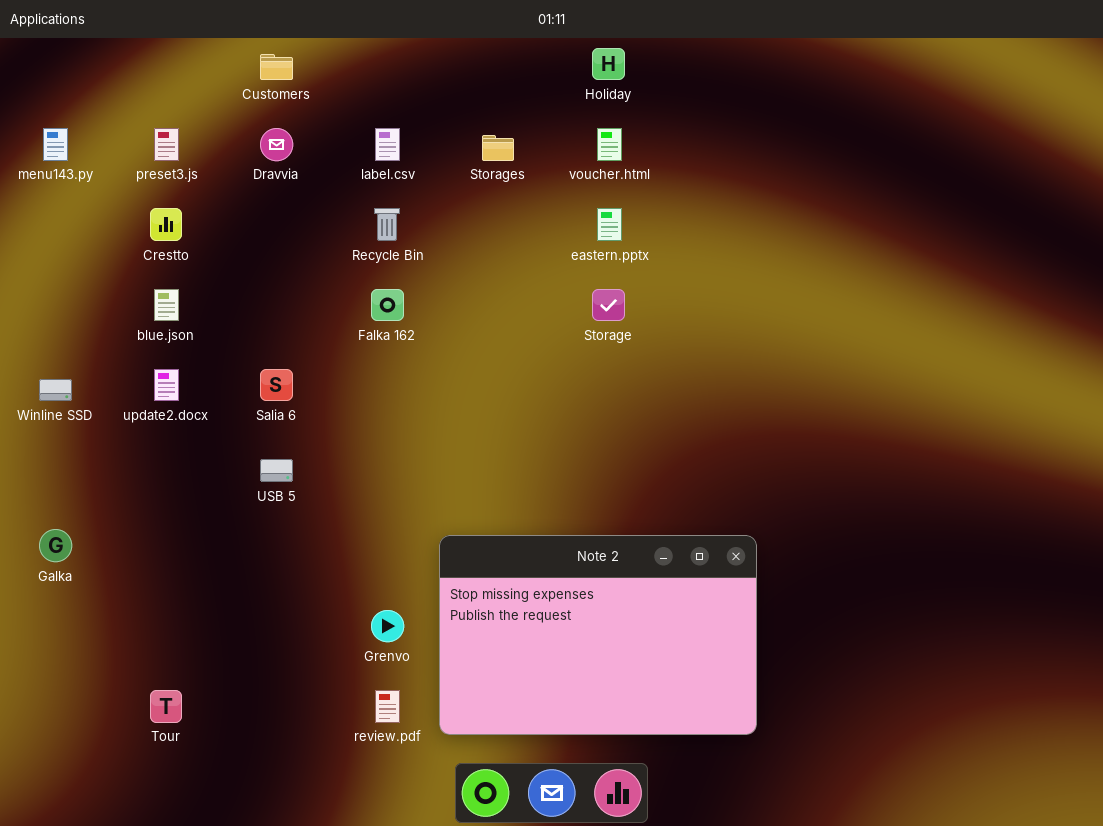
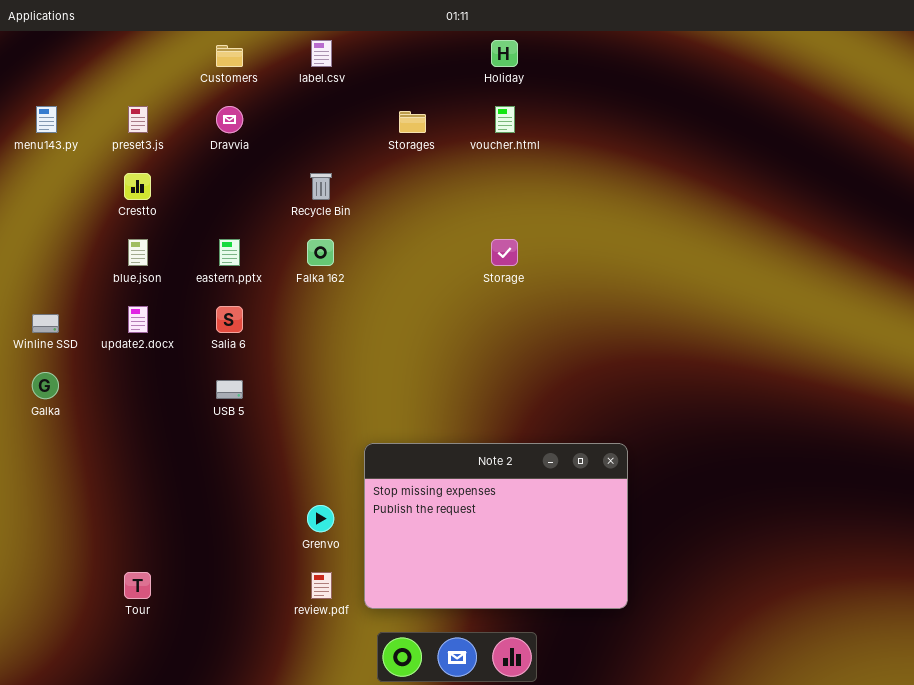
label.csv: [375,128,400,161] -> [311,40,332,67], moved
eastern.pptx: [597,208,622,241] -> [219,239,240,266], moved
Galka: [39,529,72,562] -> [32,372,59,399], moved

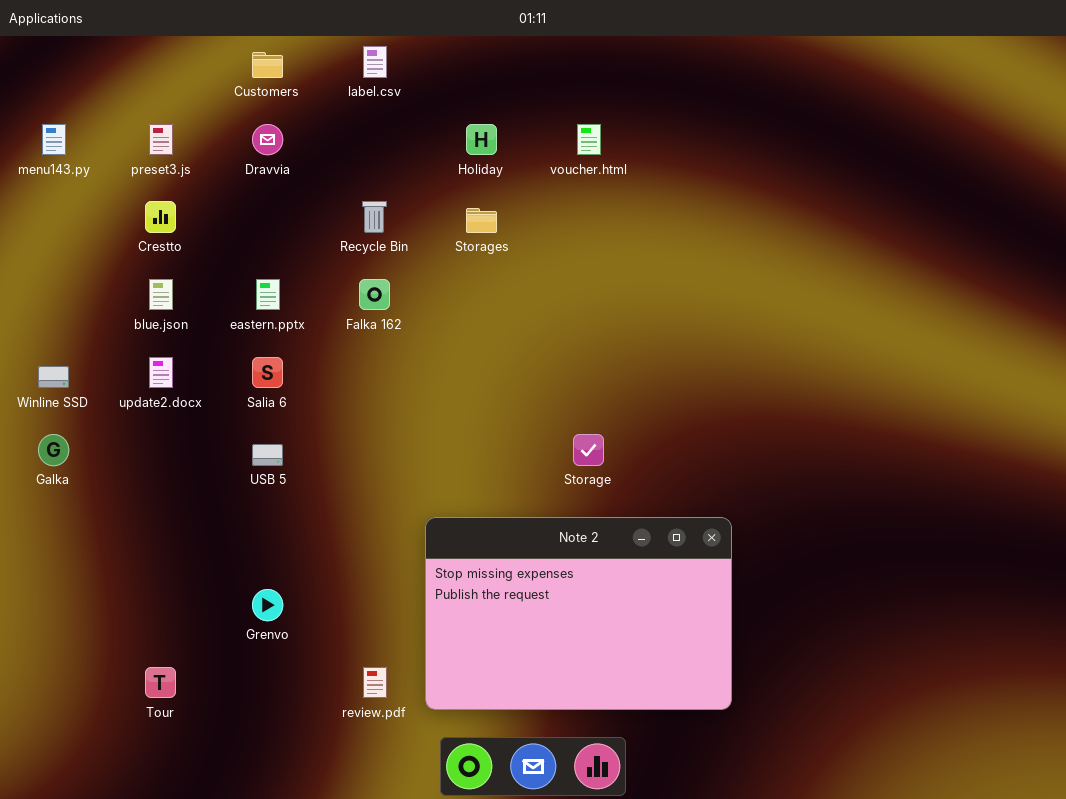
Holiday: [491,40,518,67] -> [466,124,497,155], moved
Storages: [399,111,426,133] -> [466,208,497,233], moved
Storage: [491,239,518,266] -> [573,434,604,466], moved
Grenvo: [307,505,334,532] -> [252,589,283,621], moved

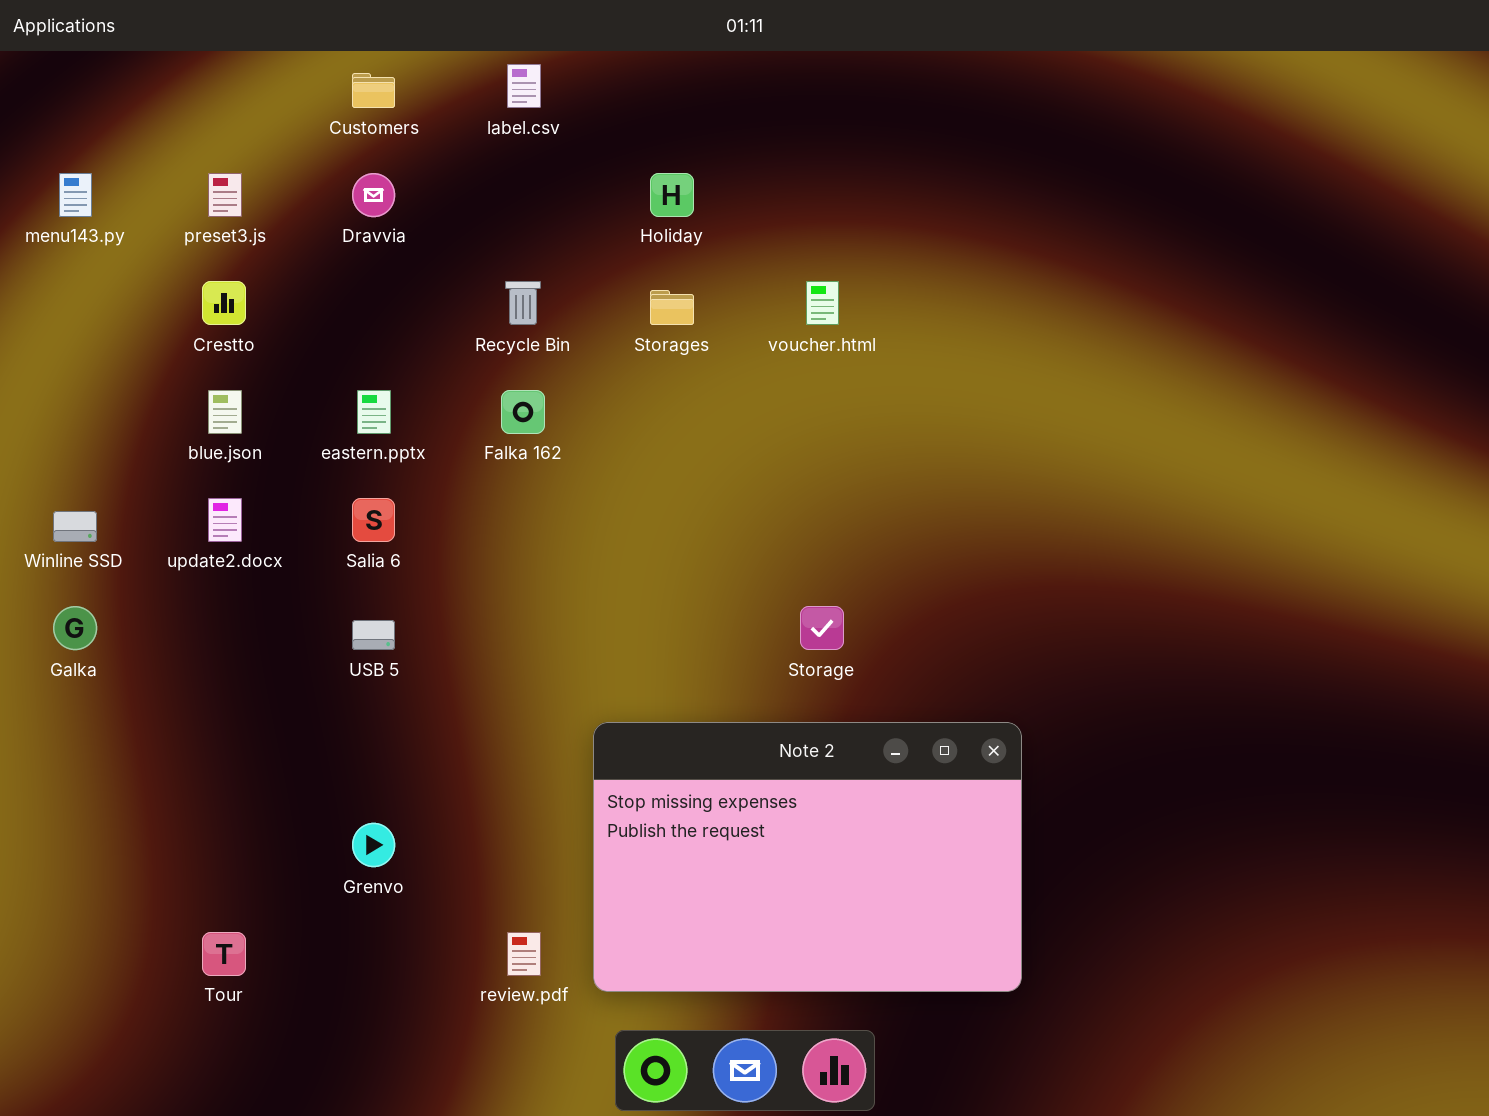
voucher.html: [577,124,601,155] -> [806,281,839,325], moved

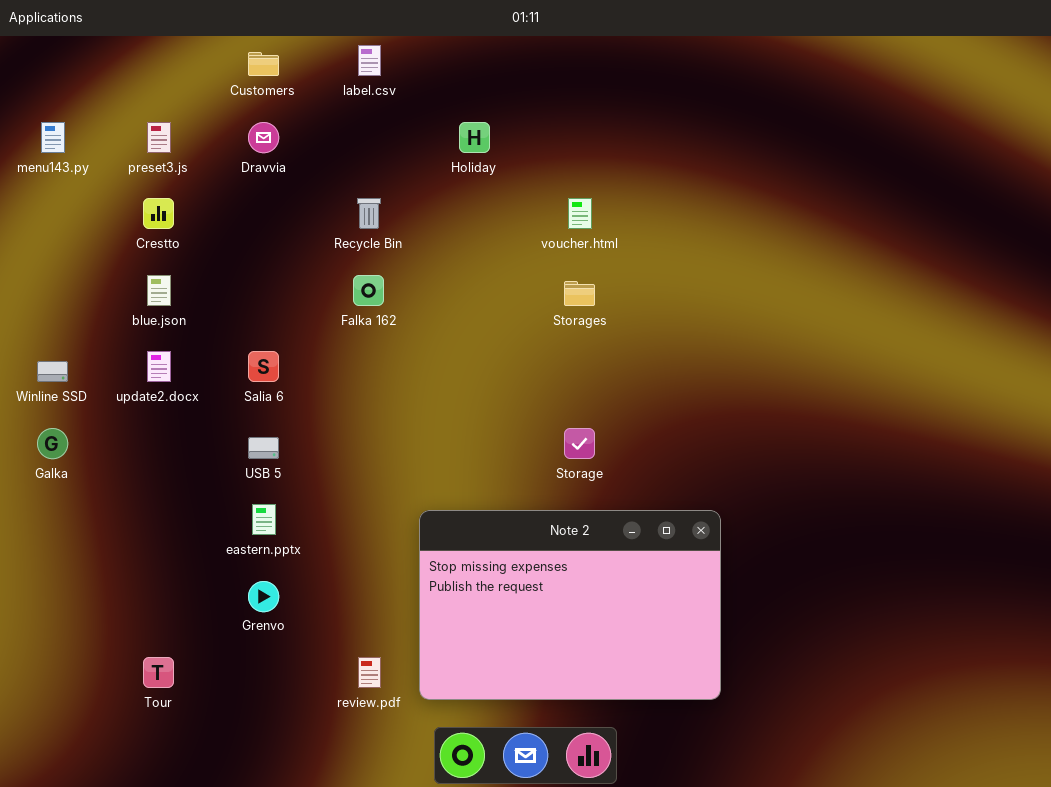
Storages: [650,290,694,325] -> [564,281,595,306], moved
eastern.pptx: [357,390,391,434] -> [252,504,276,535], moved

